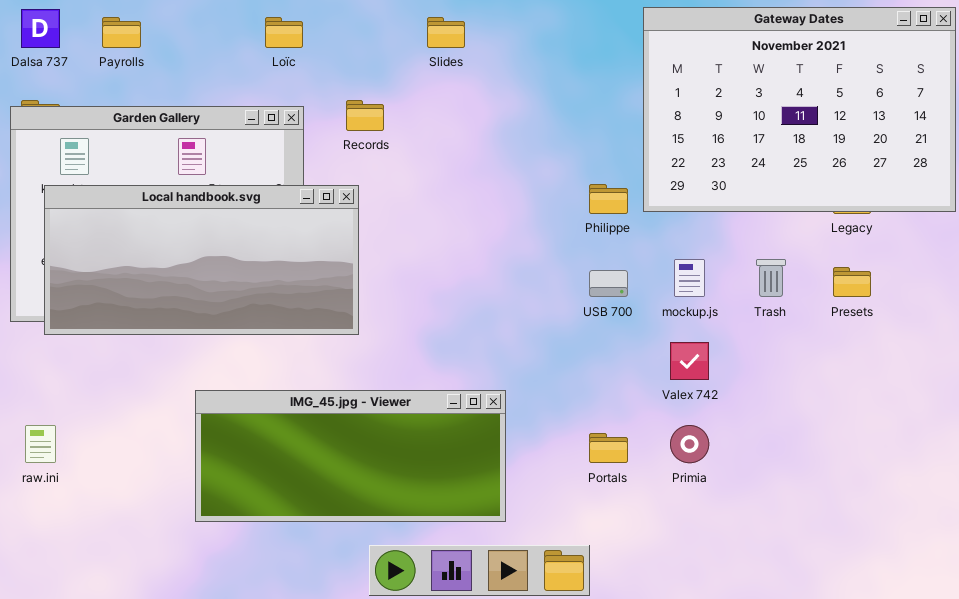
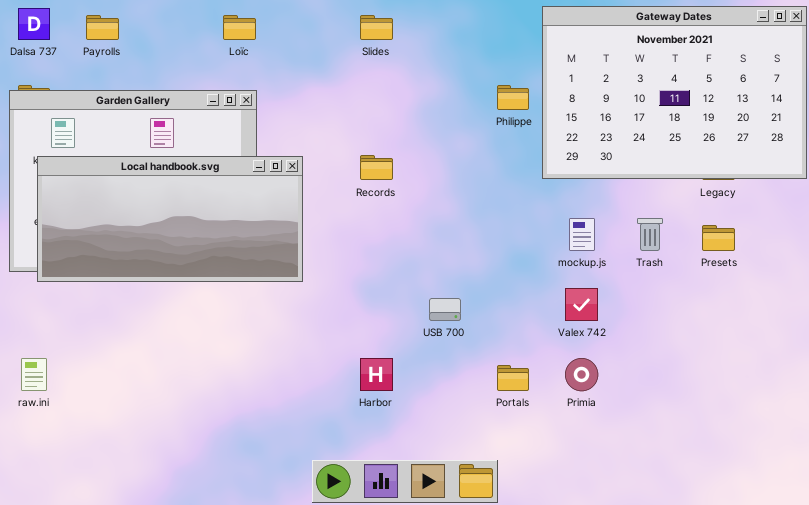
Records: [346,100,384,131] -> [360,155,393,180], moved
Philippe: [589,184,628,214] -> [497,85,529,110], moved
USB 700: [589,270,628,297] -> [429,298,461,321], moved
IMG_45.jpg - Viewer: [195,390,506,522] -> none, closed

